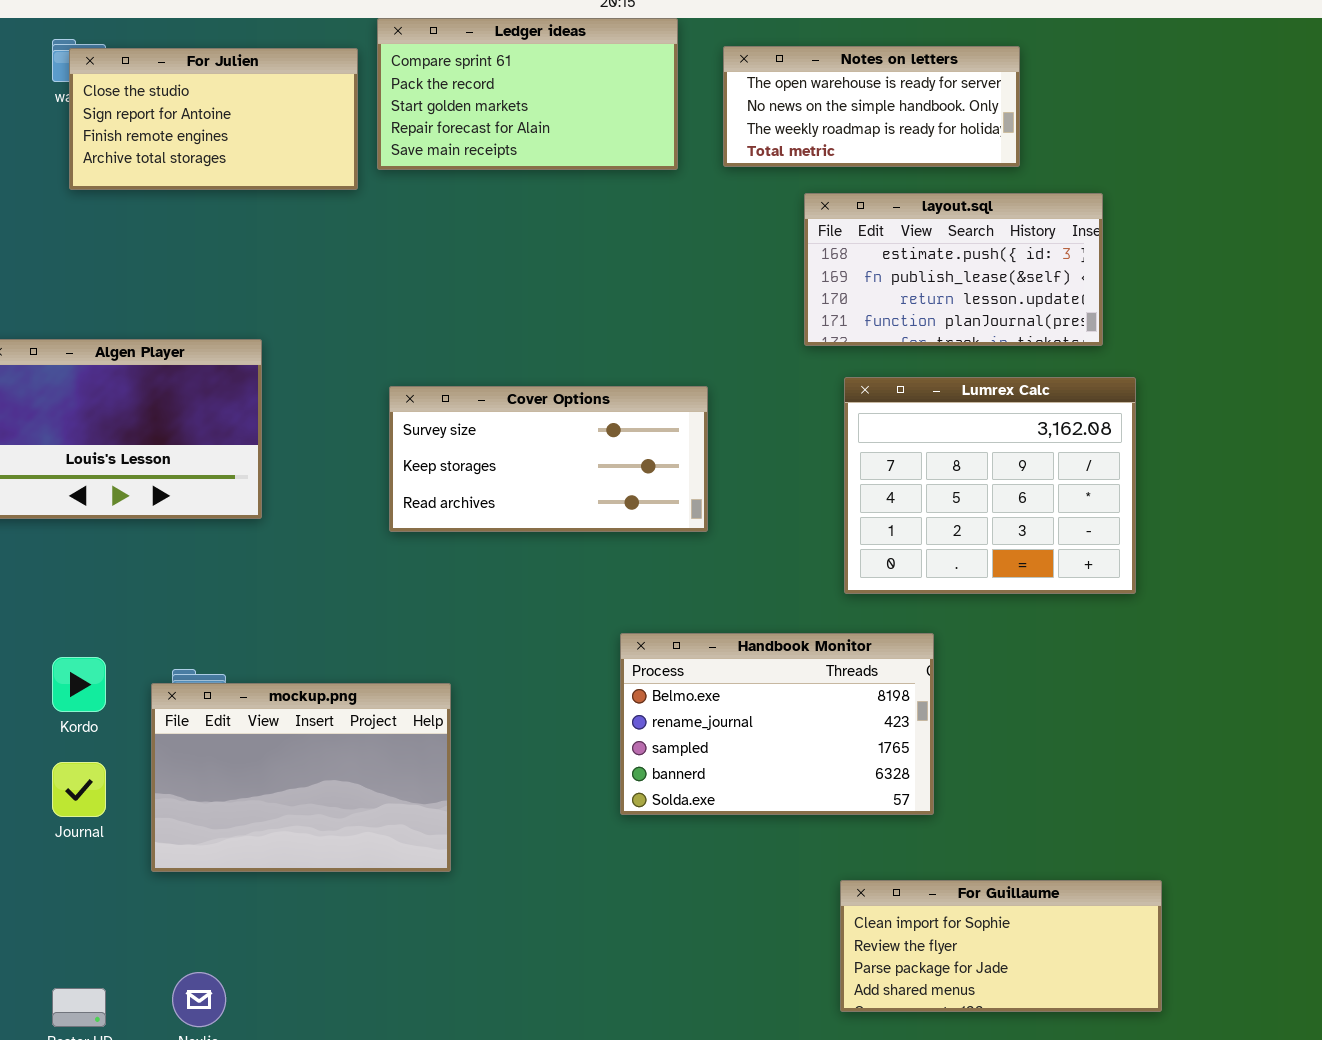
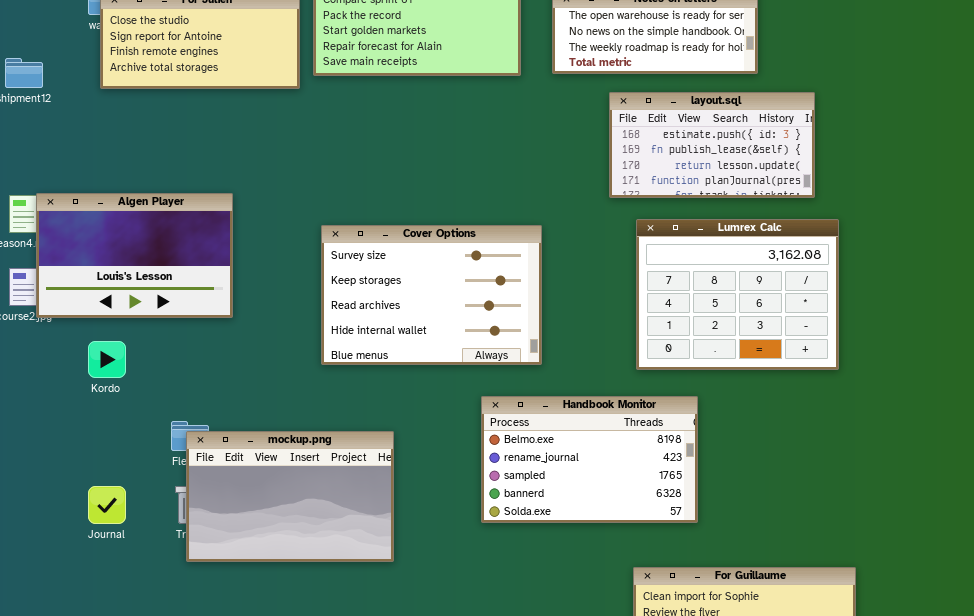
Cover Options: [389,386,708,532] -> [321,225,542,365], resized
Kordo: [52,657,106,712] -> [88,341,126,378], moved
mockup.png: [151,683,451,872] -> [186,431,394,562], moved

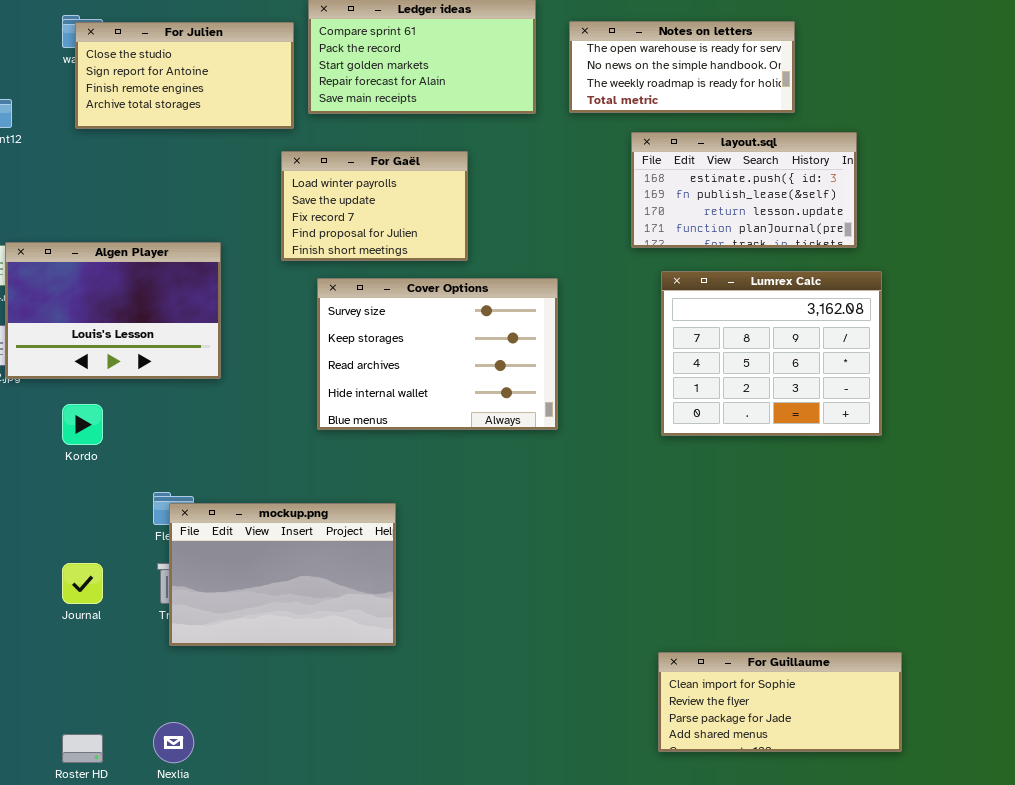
For Gaël: none -> [281,151,468,261], opened
Handbook Monitor: [481,396,698,523] -> none, closed

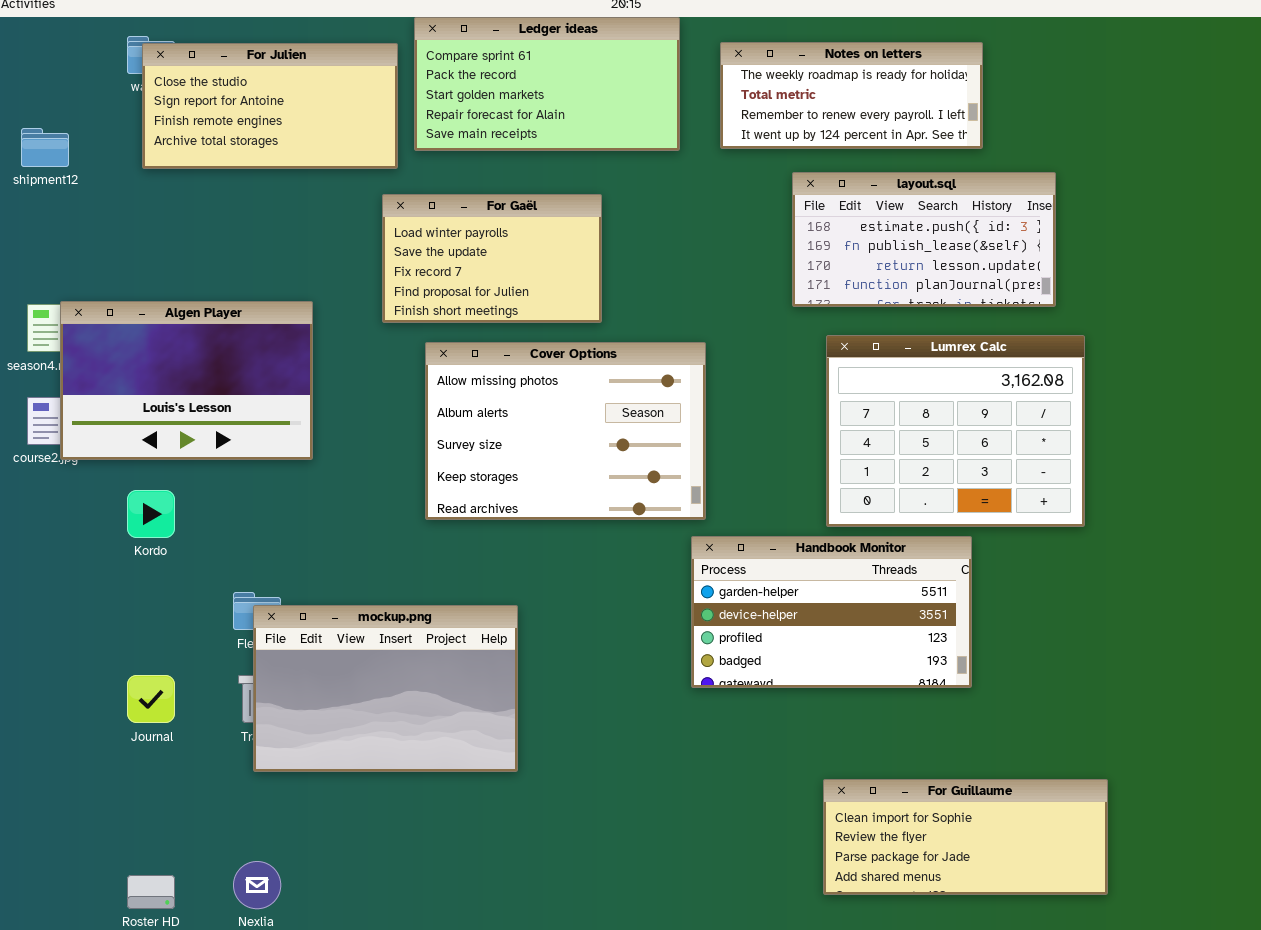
Notes on letters: [569,21,795,113] -> [720,42,983,149], scrolled down 2 rows
Cover Options: [317,278,558,430] -> [425,342,706,520], scrolled up 2 rows
Handbook Monitor: none -> [691,536,972,688], opened

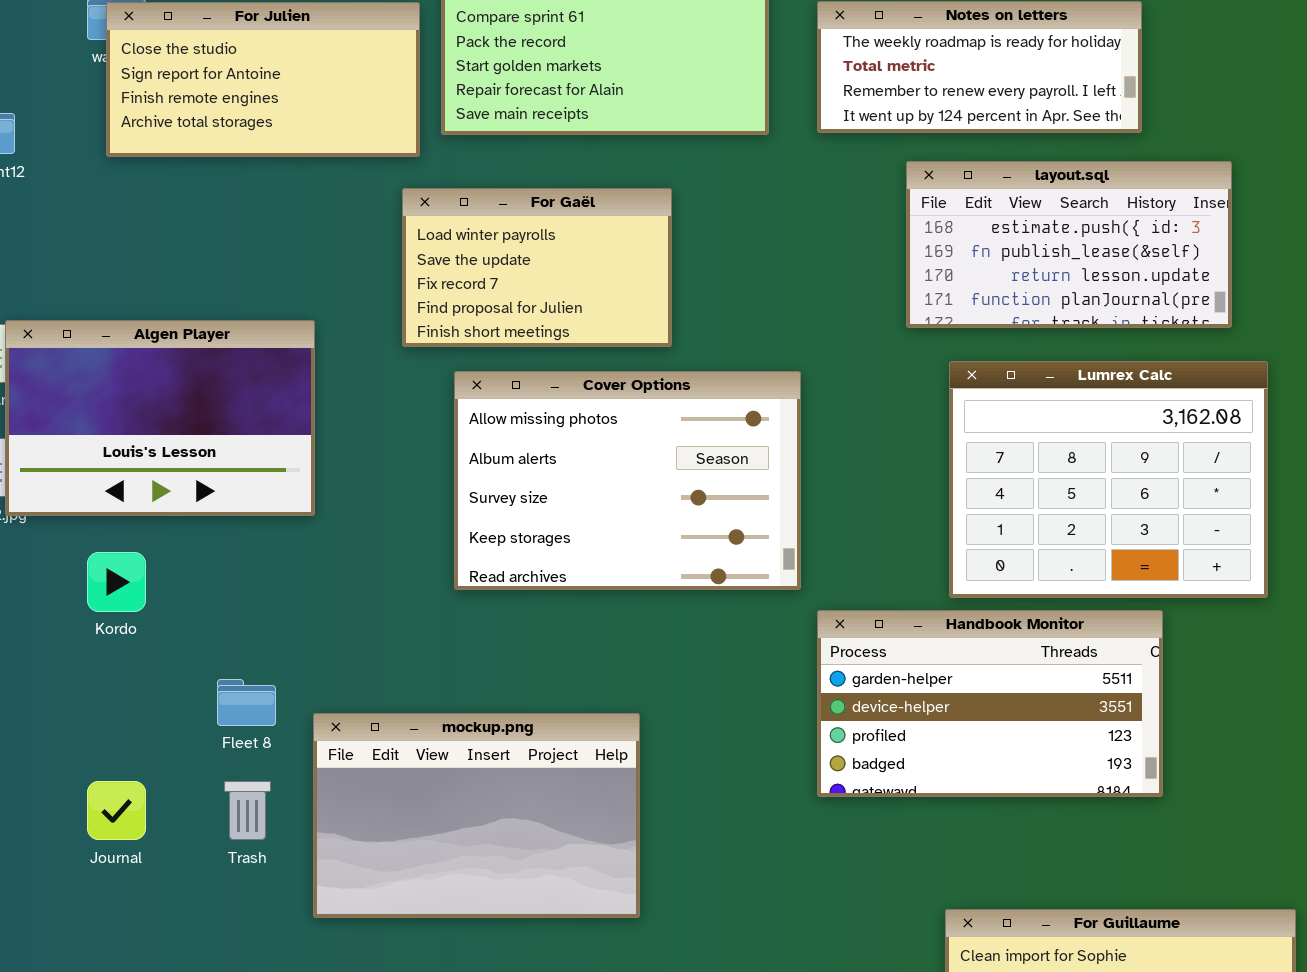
Handbook Monitor: [691,536,972,688] -> [817,610,1163,797], moved
mockup.png: [253,605,518,772] -> [313,713,640,918], moved

